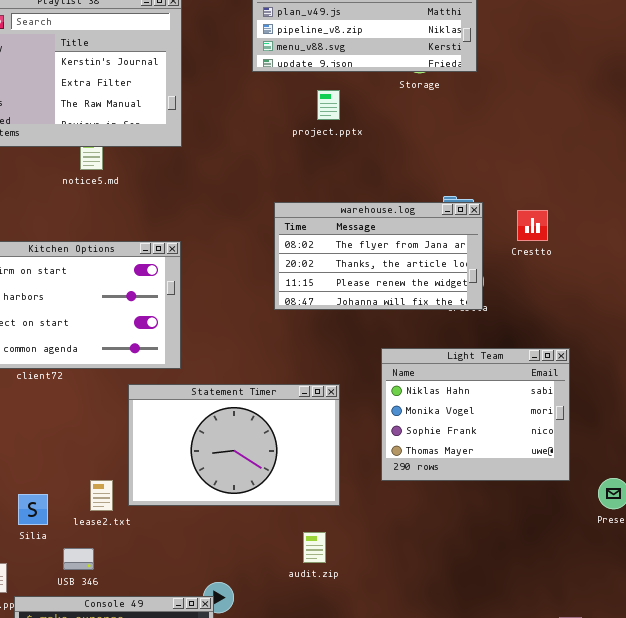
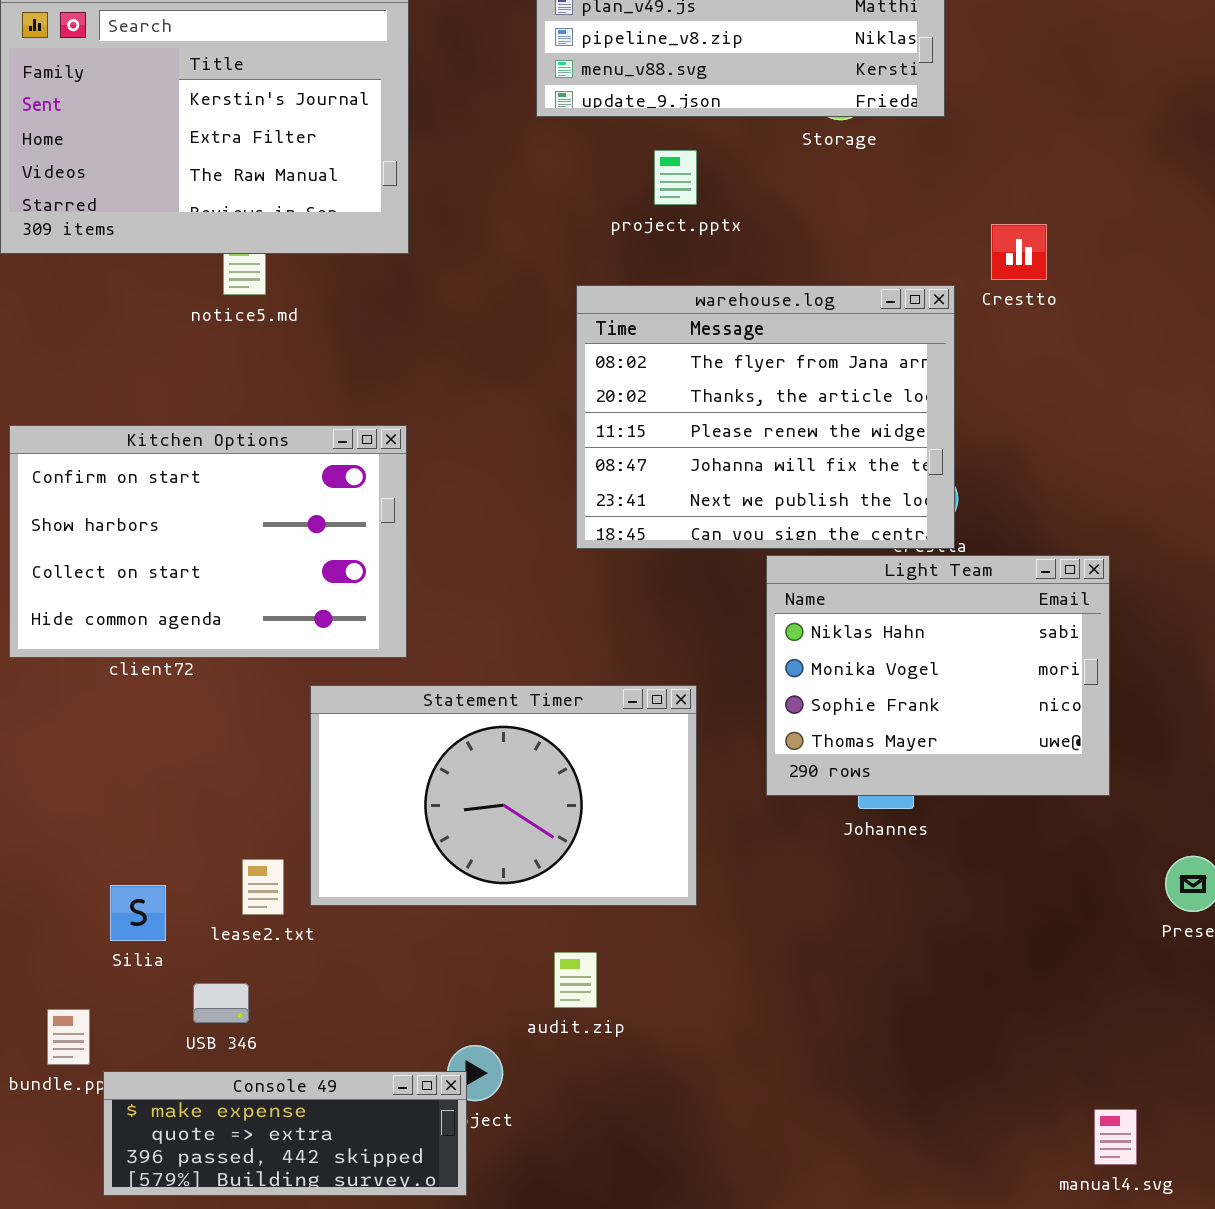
warehouse.log: [274,202,483,310] -> [576,285,955,549], resized
Crestto: [517,210,548,241] -> [991,224,1047,280], moved
Light Team: [381,348,570,481] -> [766,555,1110,796], moved
audit.zip: [303,532,326,563] -> [554,952,597,1008], moved

